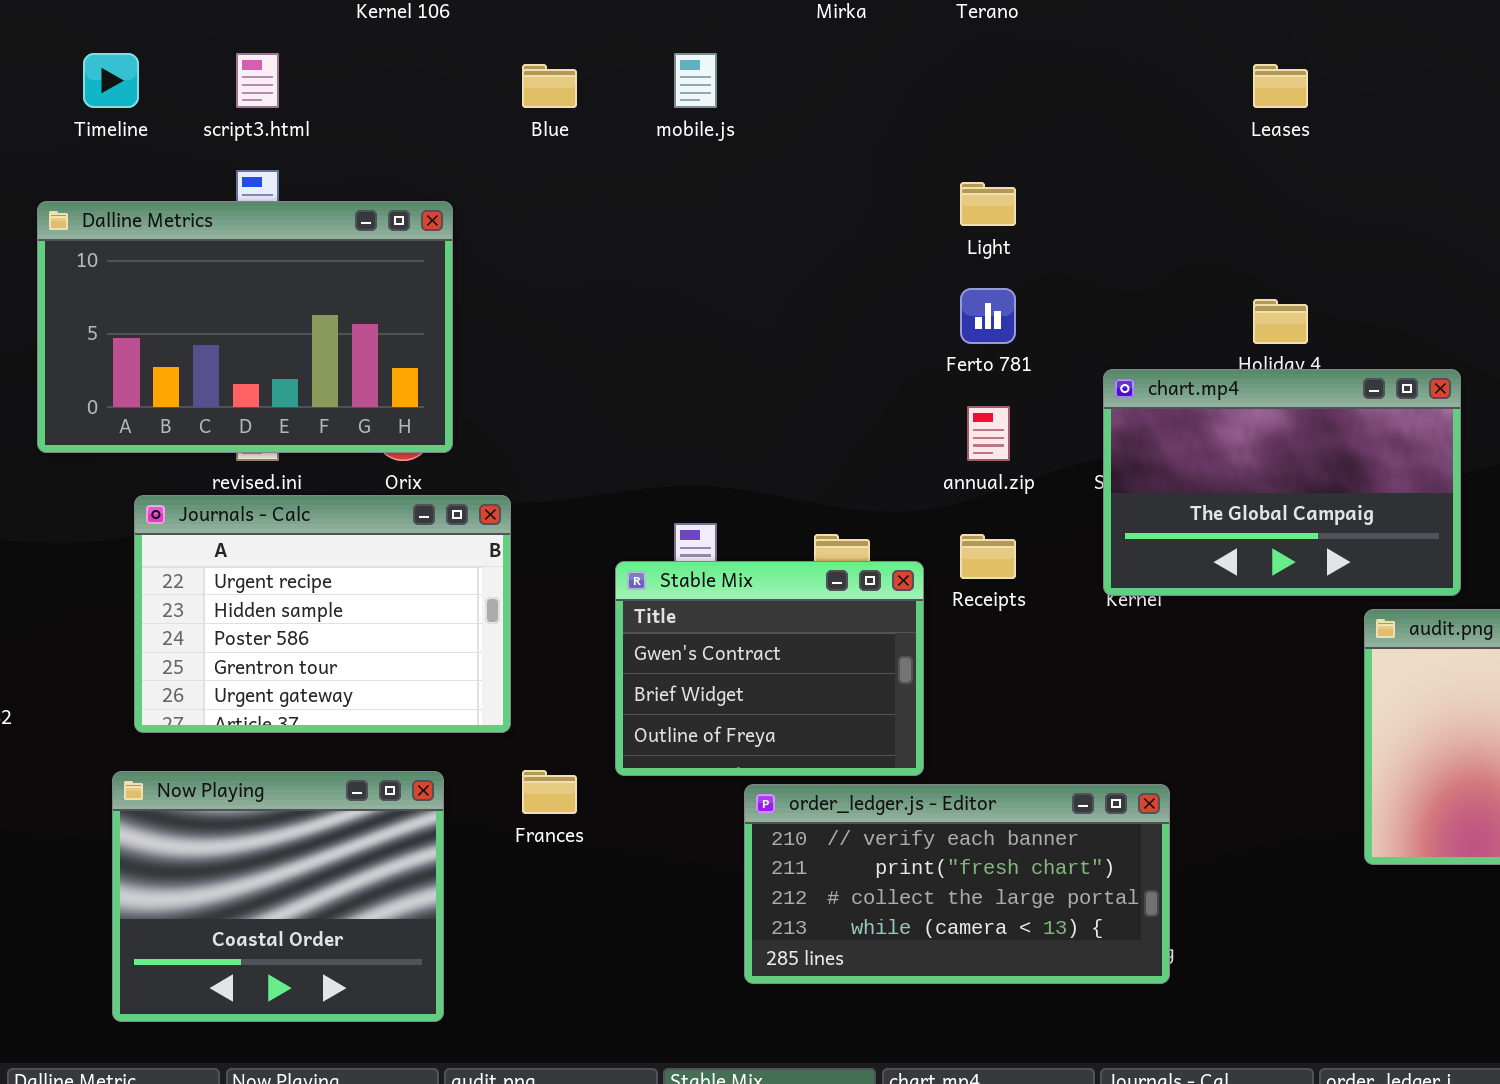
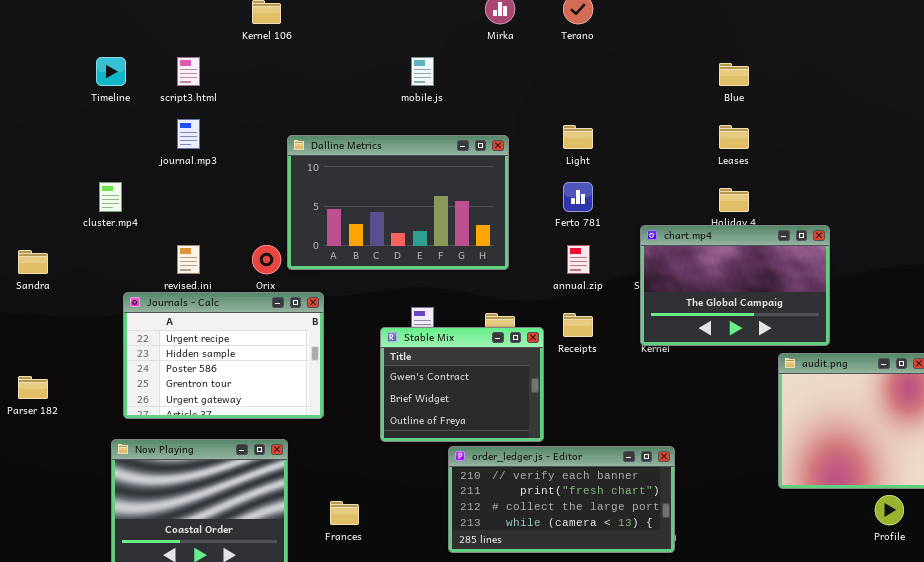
Blue: [522,64,577,108] -> [719,63,749,86], moved
Leases: [1253,64,1308,108] -> [719,125,749,149], moved
Dalline Metrics: [37,201,453,453] -> [287,135,509,270], moved
Frances: [522,770,577,814] -> [330,501,359,525], moved

